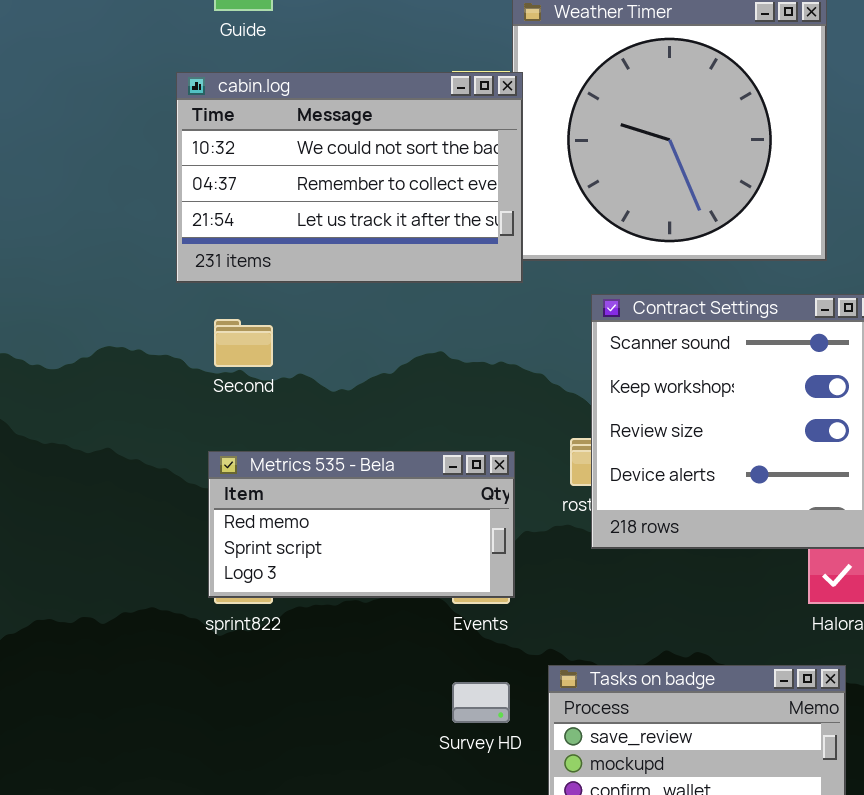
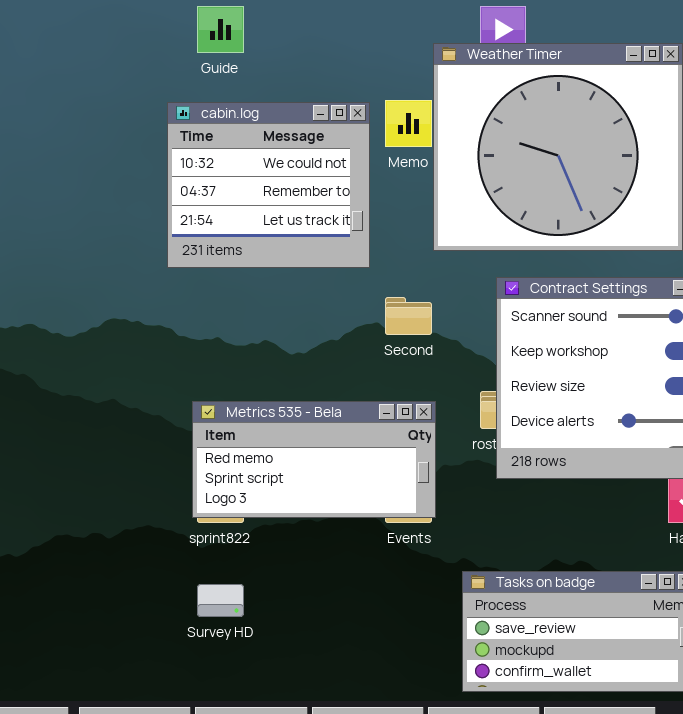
cabin.log: [176,72,523,283] -> [167,102,370,268], resized
Second: [214,319,273,367] -> [385,297,432,335], moved
Survey HD: [452,682,510,723] -> [197,584,244,617], moved

